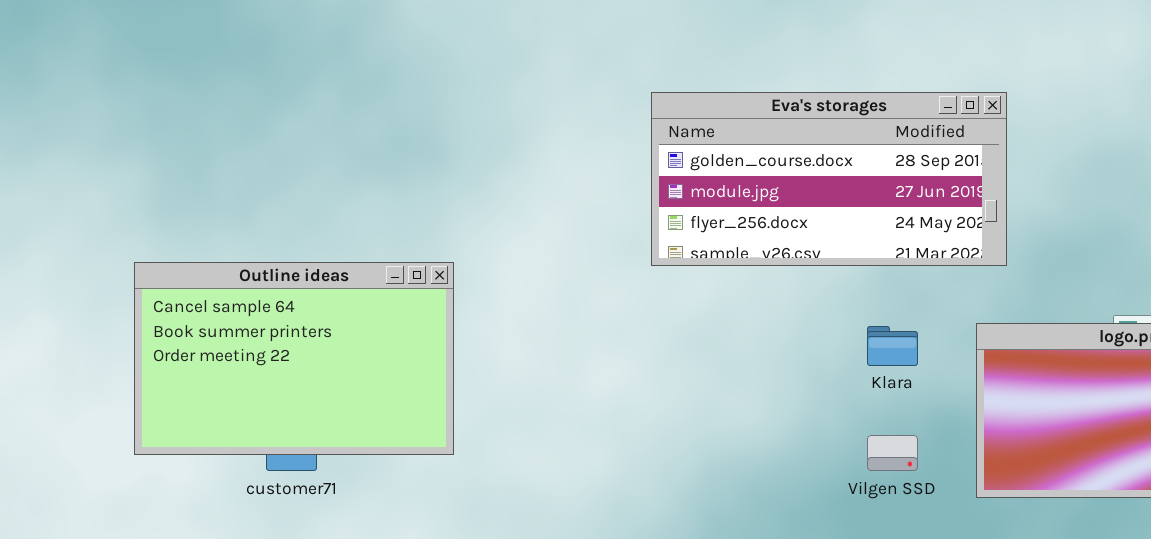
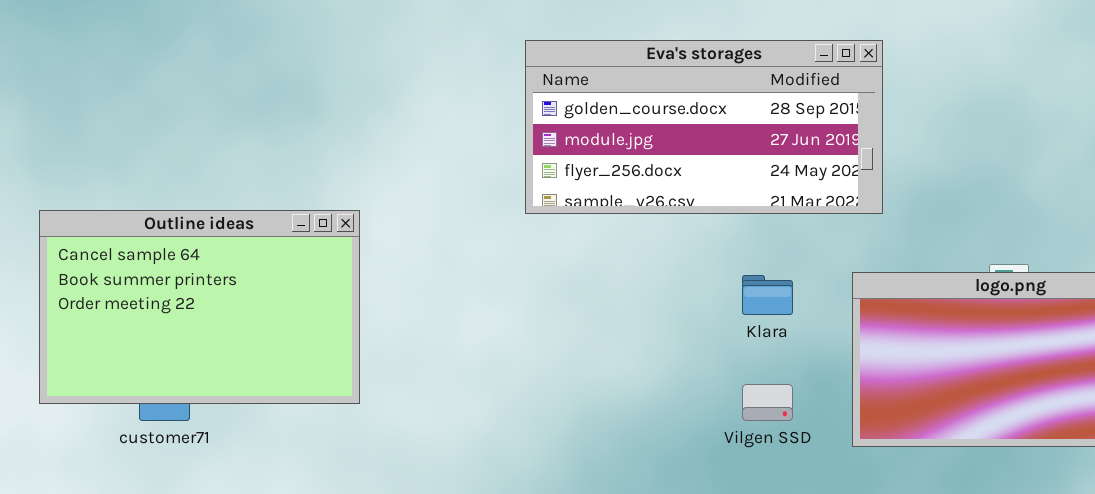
Outline ideas: [134,262,454,455] -> [39,210,360,404], moved

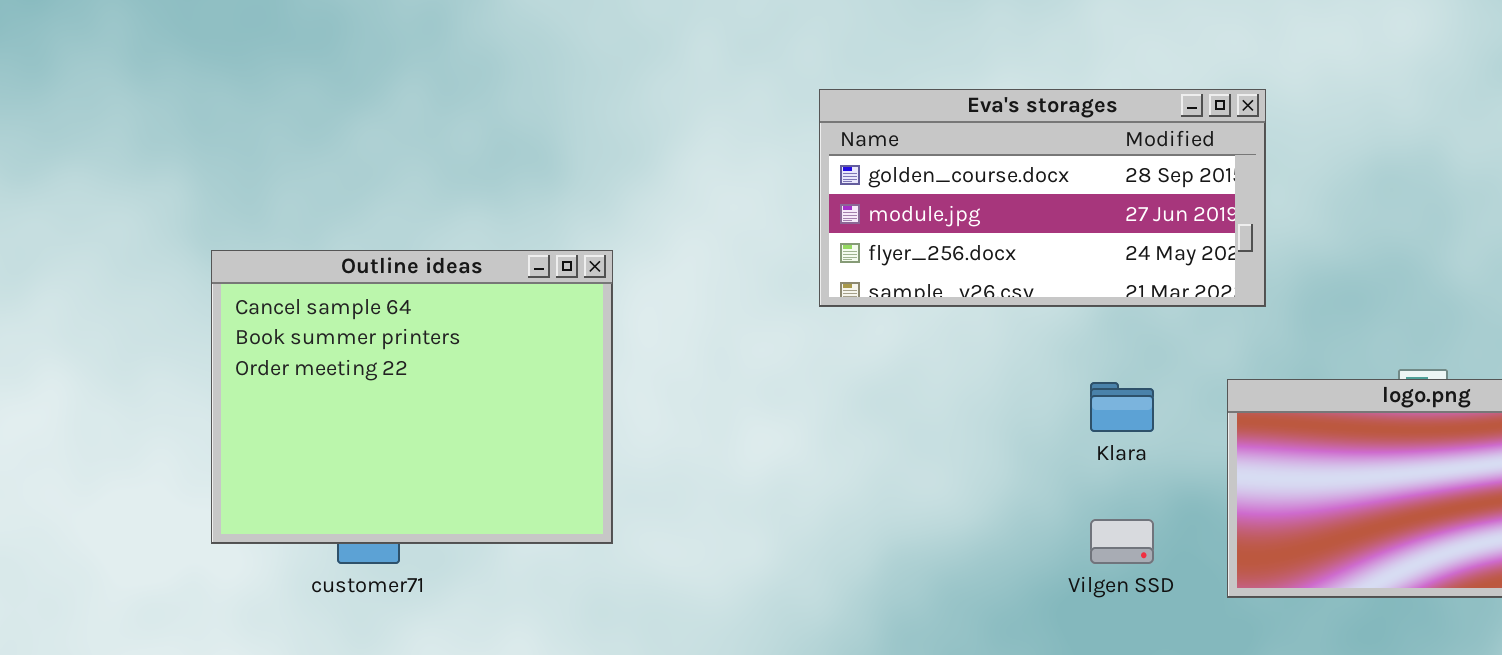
Outline ideas: [39,210,360,404] -> [211,250,613,544], resized

